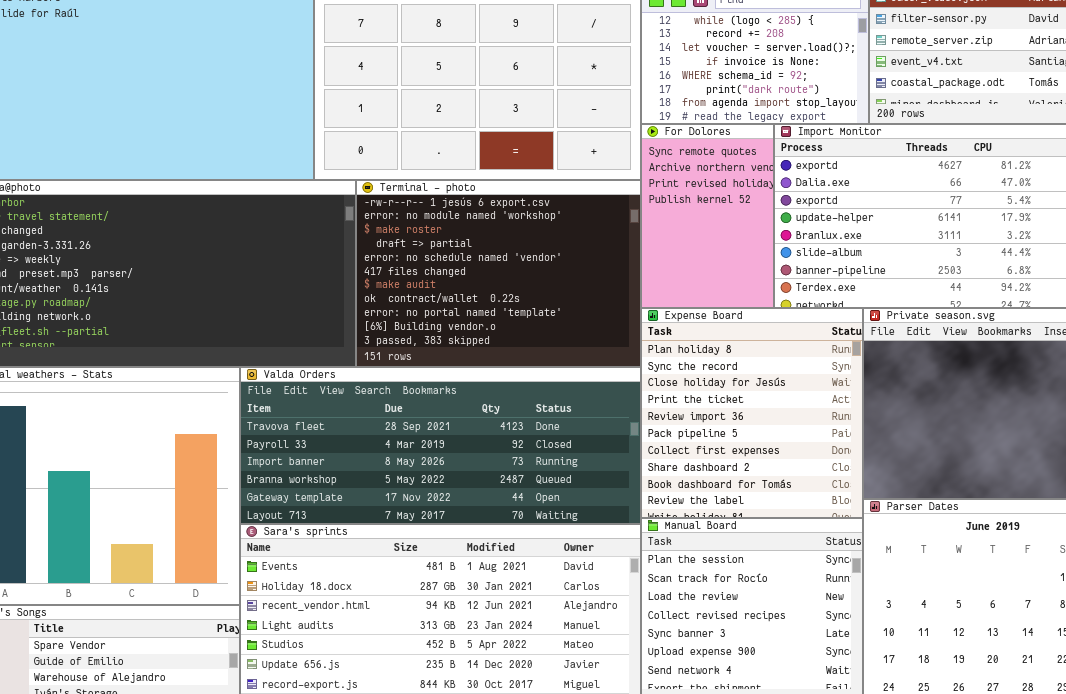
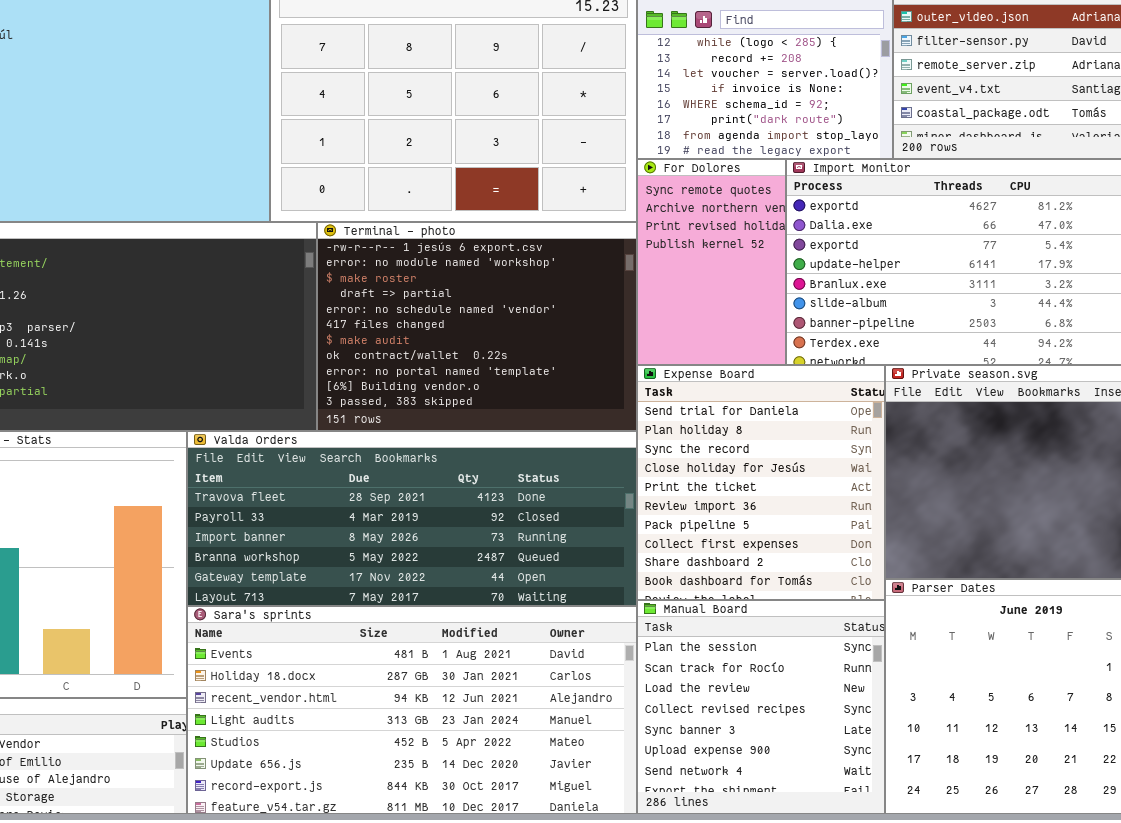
Expense Board: [641,308,863,518] -> [637,365,885,600], scrolled up 1 row

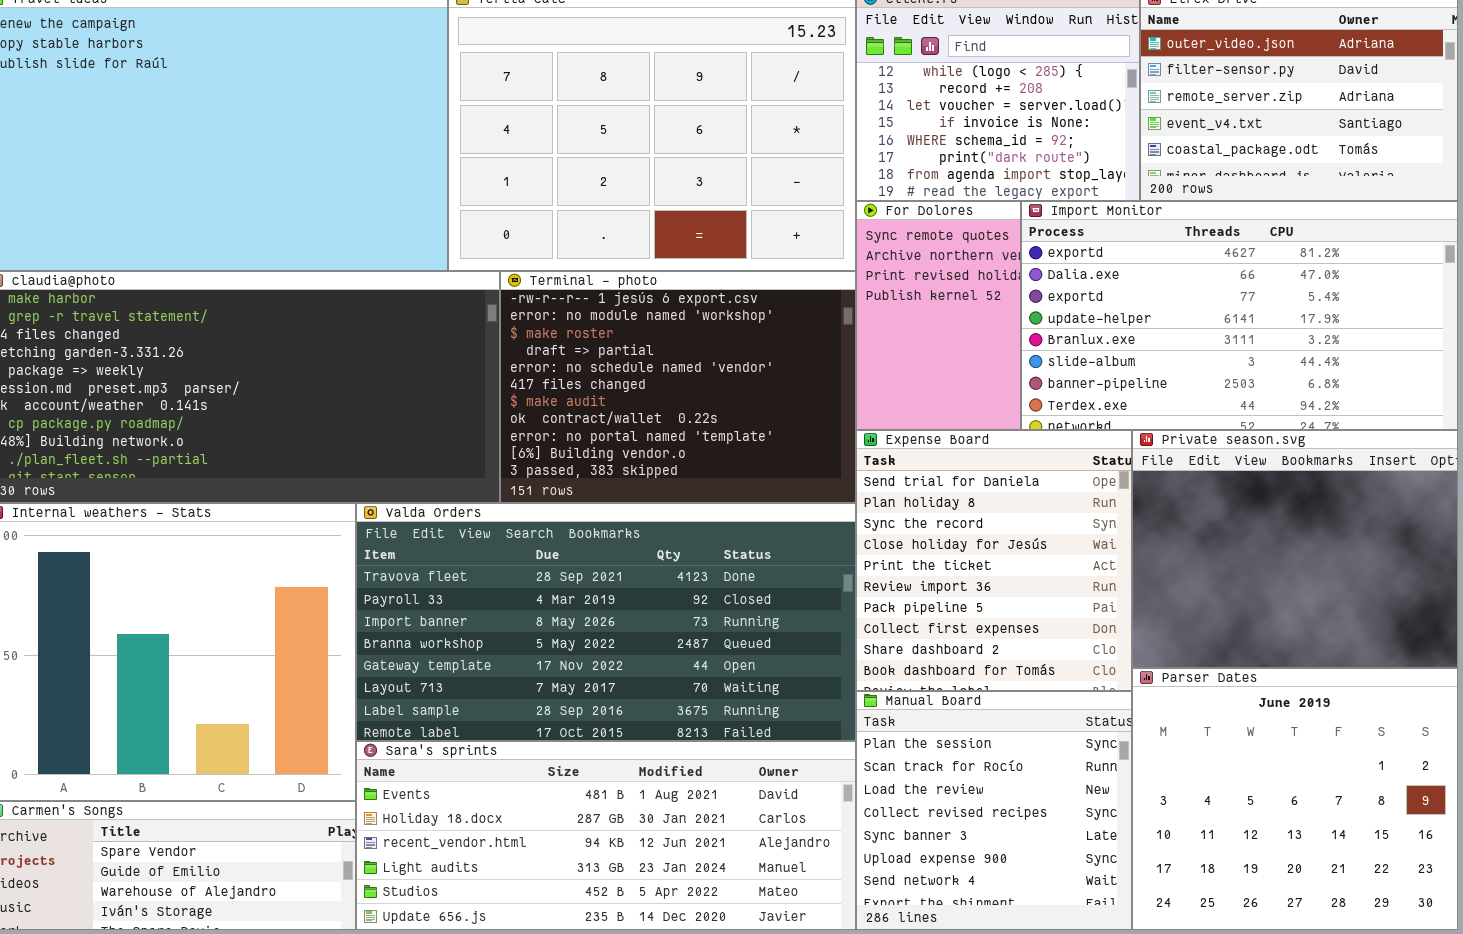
Valda Orders: [187,431,637,606] -> [356,503,856,741], resized
Sara's sprints: [187,606,637,814] -> [356,741,856,930], resized

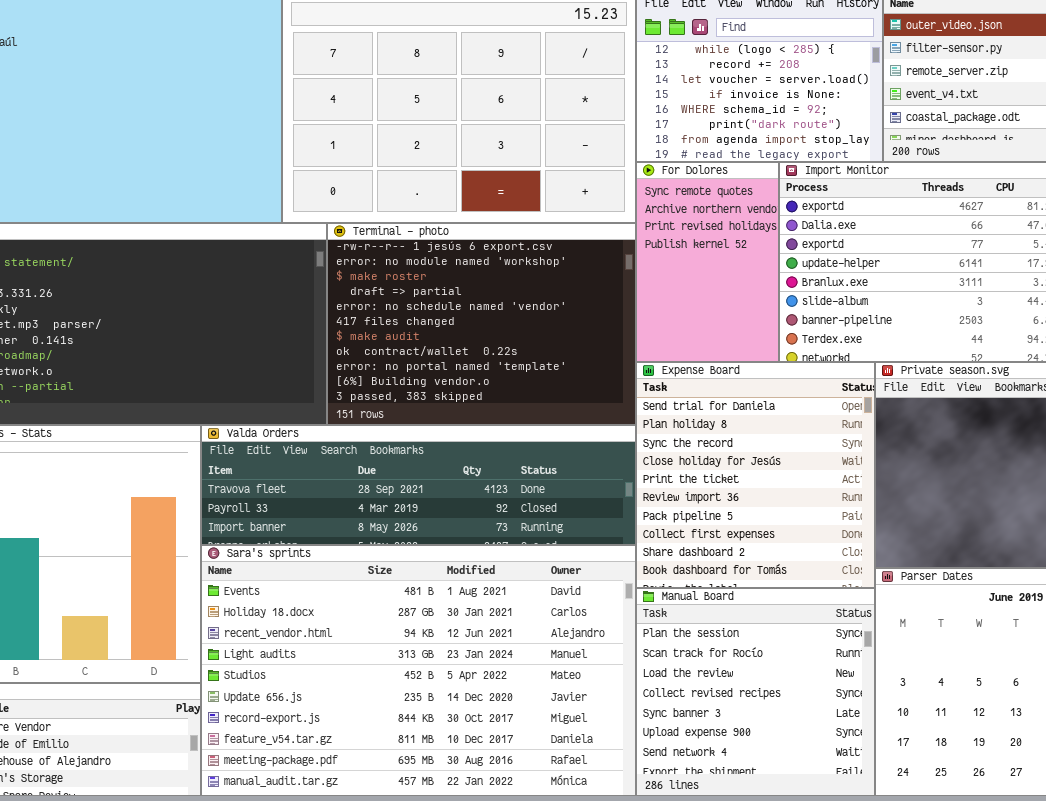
Valda Orders: [356,503,856,741] -> [201,425,636,545], resized
Sara's sprints: [356,741,856,930] -> [201,545,636,796], resized

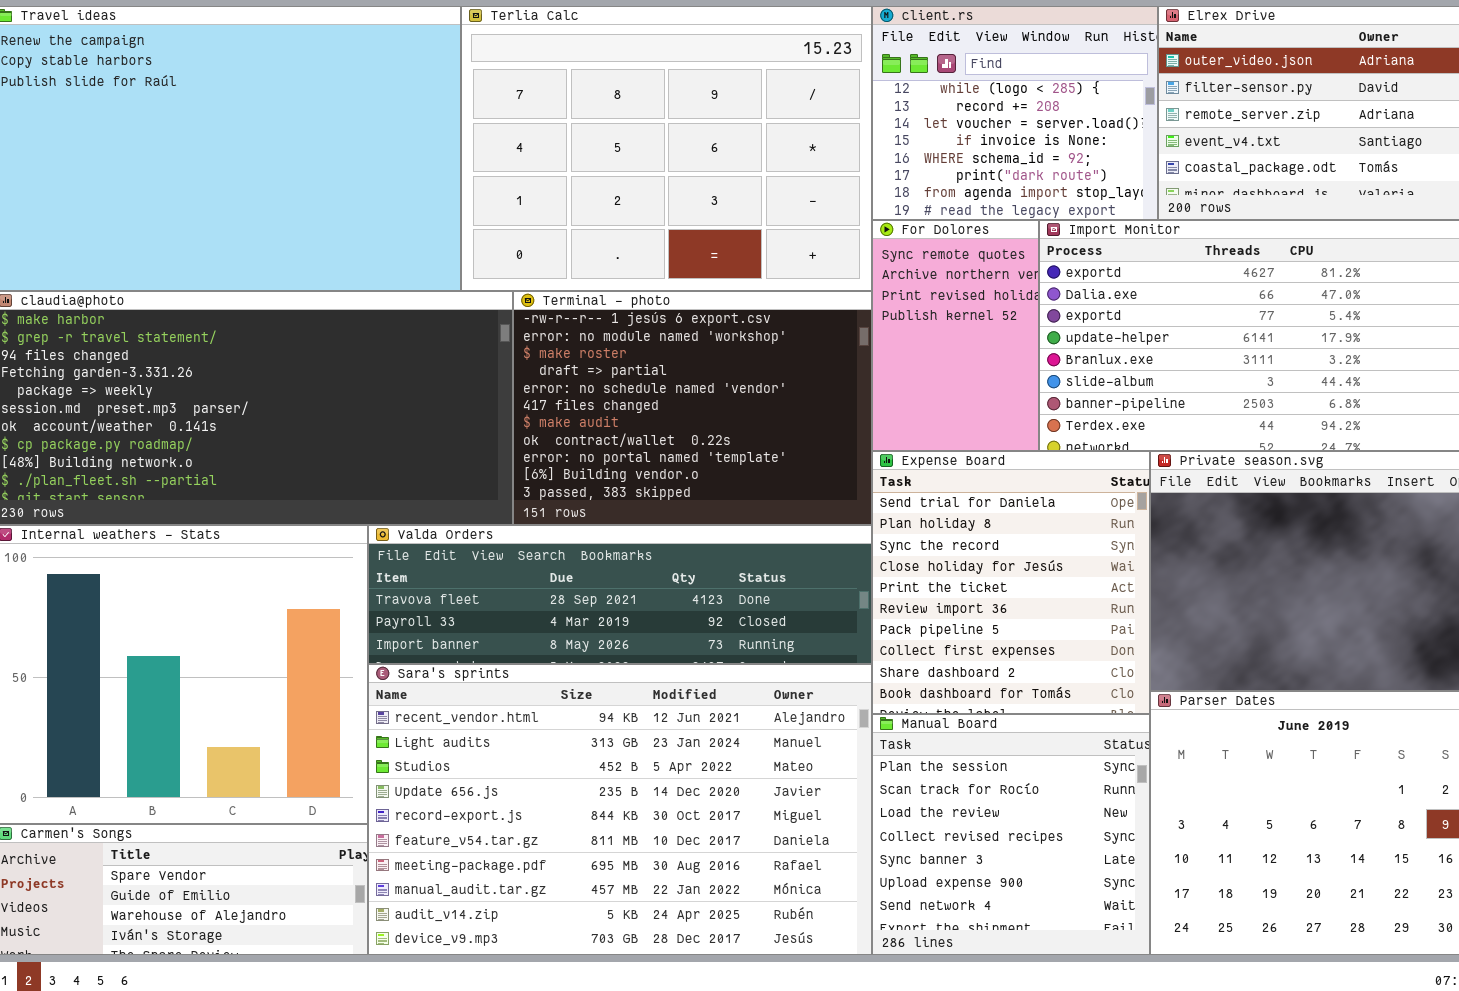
Sara's sprints: [201,545,636,796] -> [368,664,872,955], scrolled down 2 rows

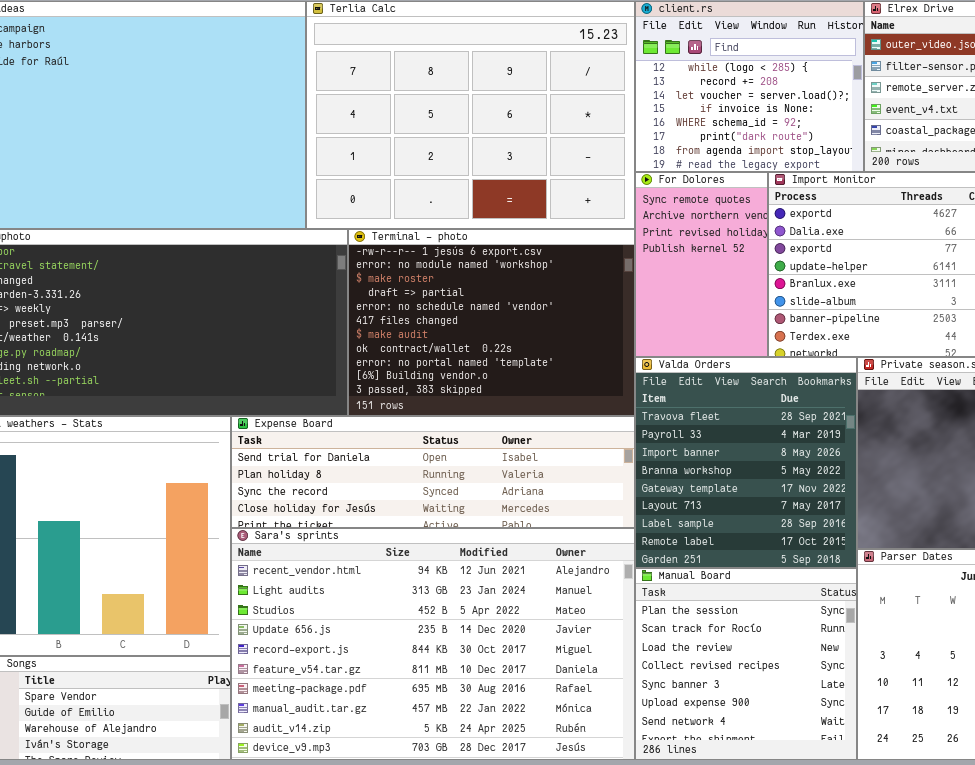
Expense Board: [872,451,1150,714] -> [231,416,635,528], moved, resized
Valda Orders: [368,525,872,664] -> [635,357,857,568], moved, resized

